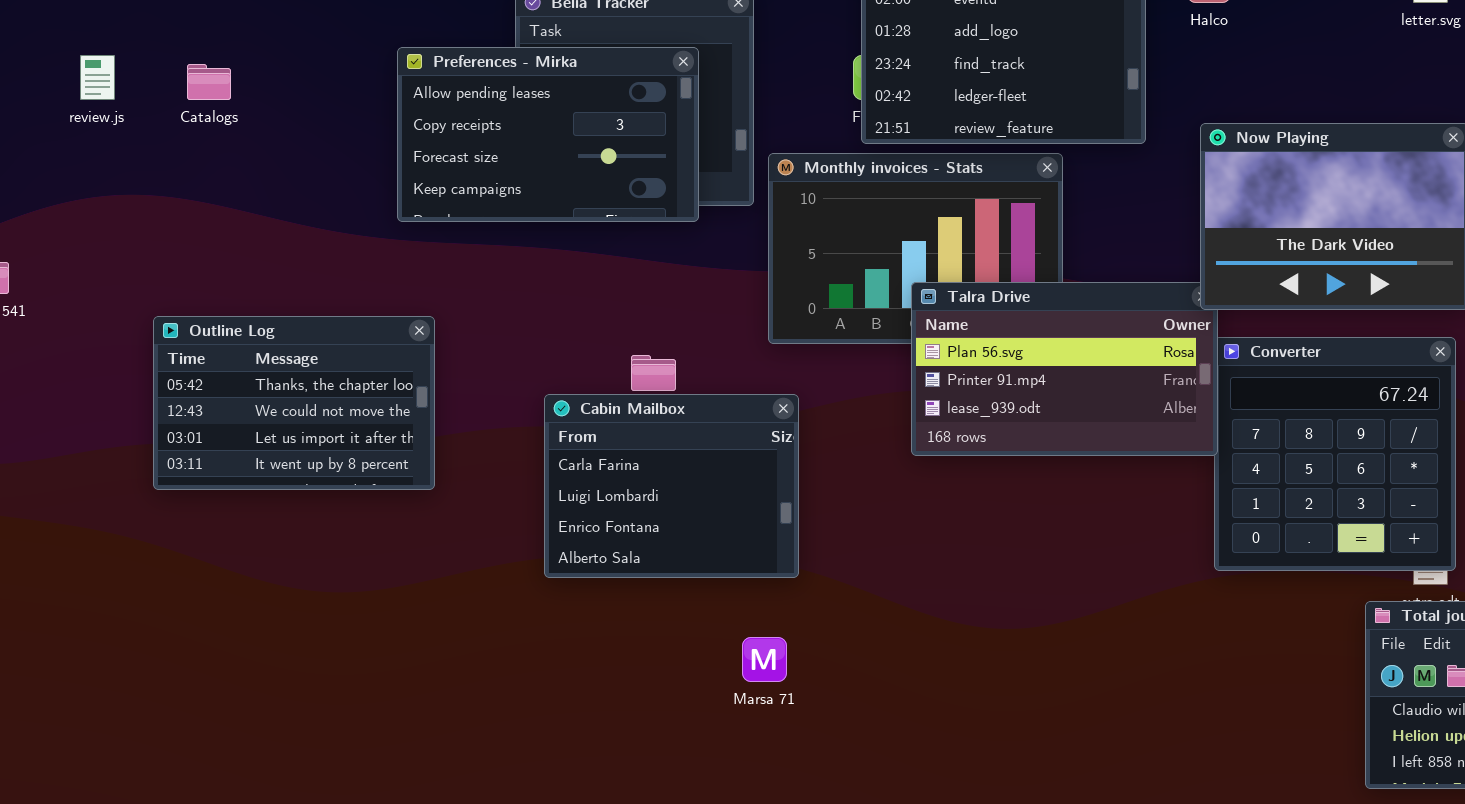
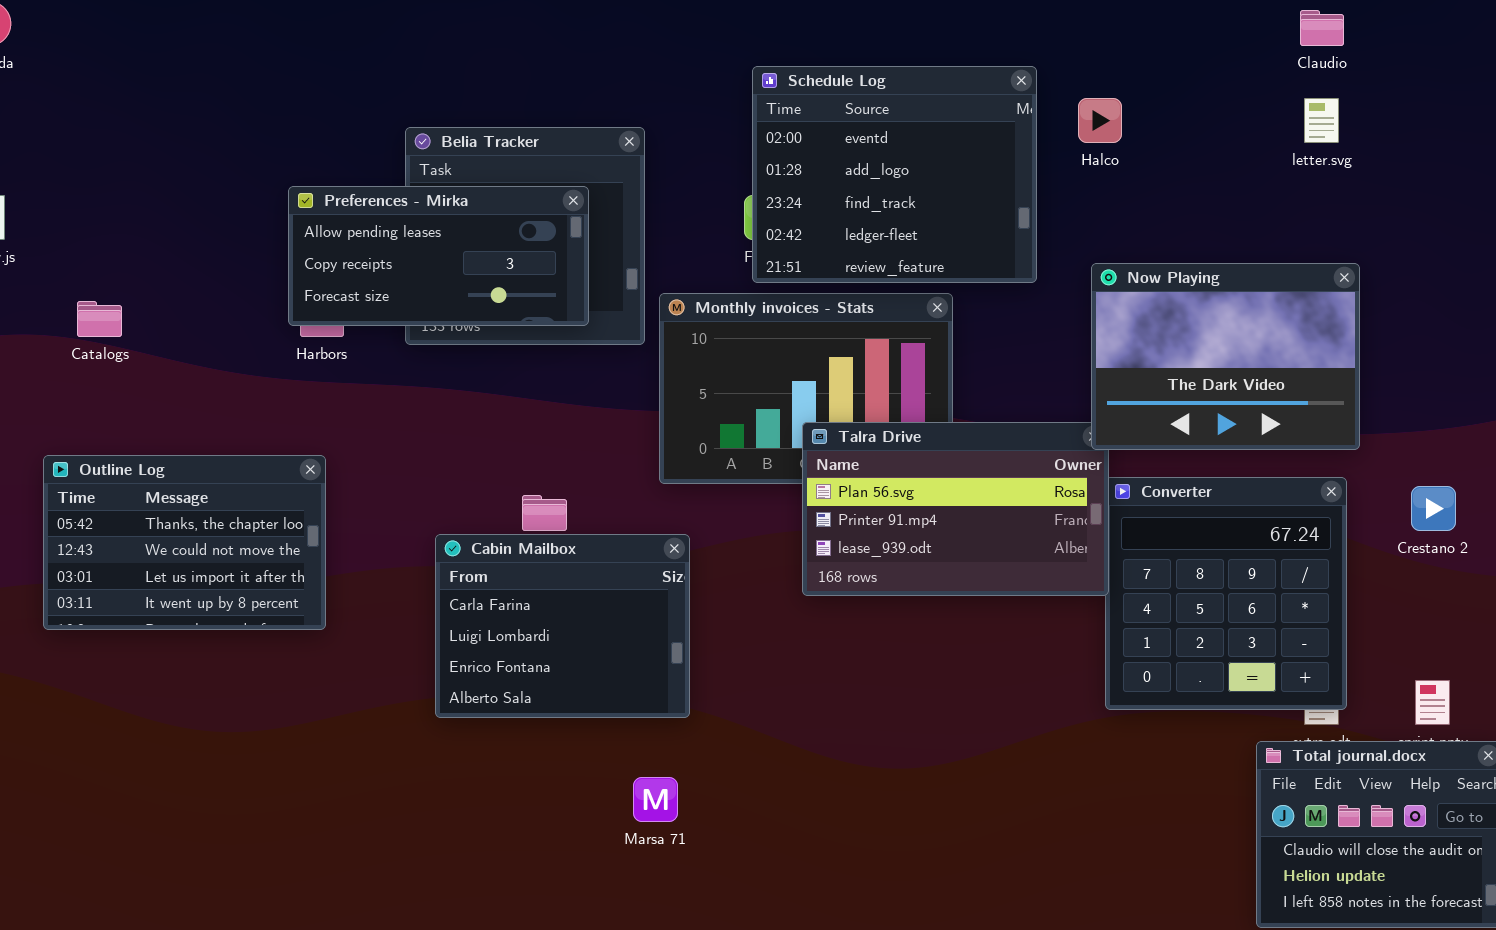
Preferences - Mirka: [397,47,699,222] -> [288,186,589,326], resized
Catalogs: [187,64,231,100] -> [77,301,122,337], moved

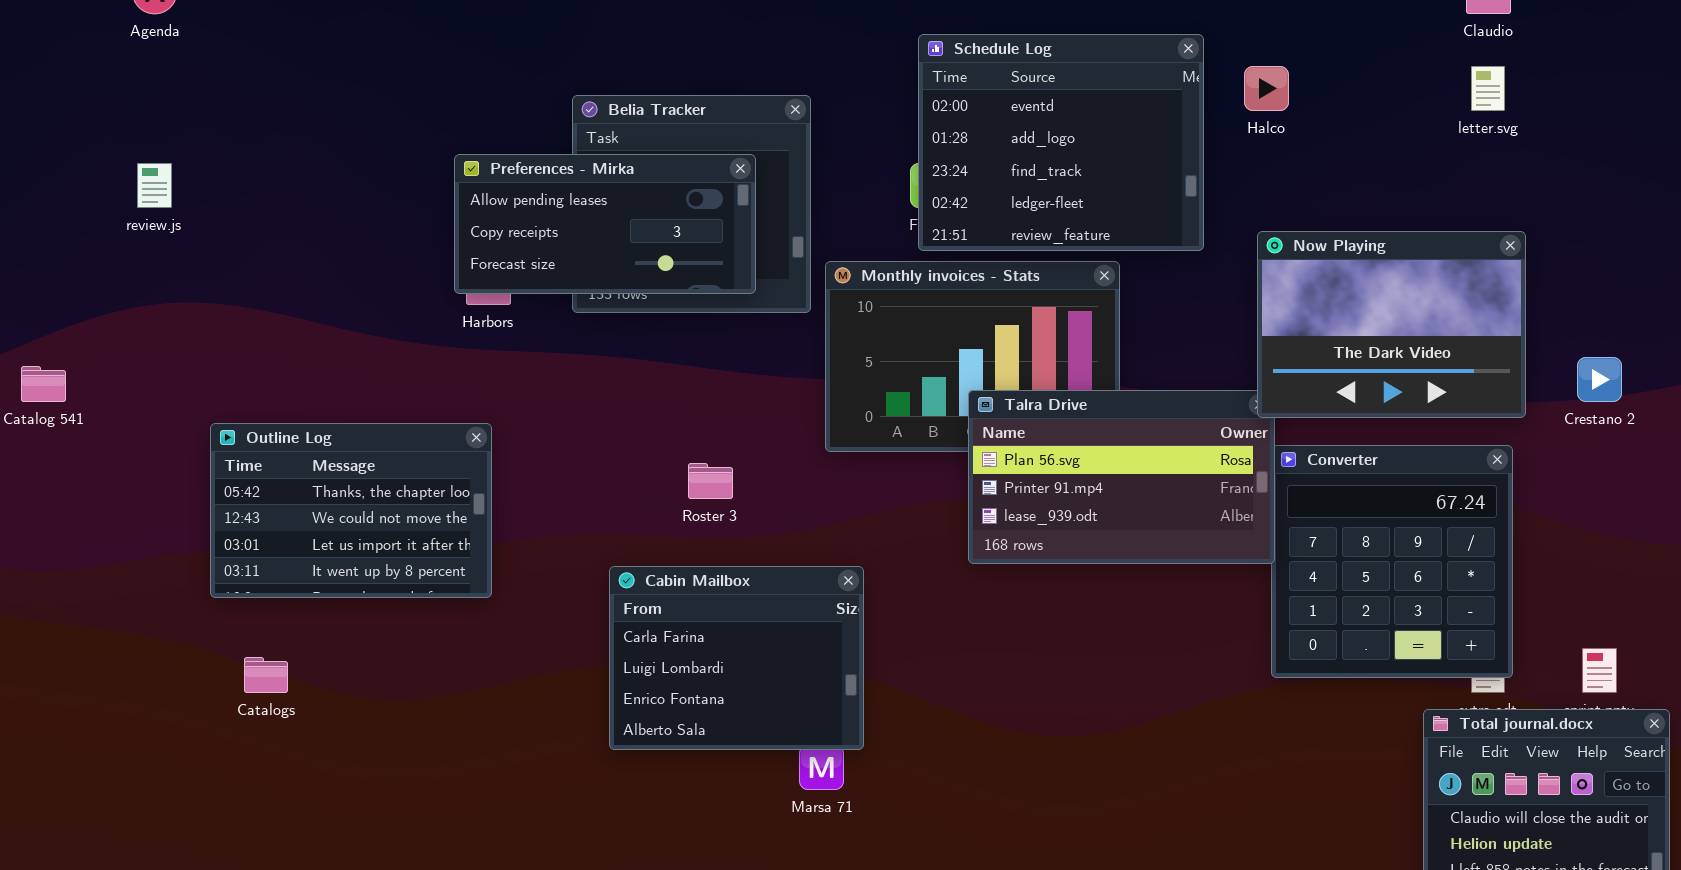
Catalogs: [77,301,122,337] -> [244,657,288,693], moved
Crestano 2: [1411,486,1456,531] -> [1577,357,1622,402], moved
Cabin Mailbox: [435,534,690,718] -> [609,566,864,750], moved

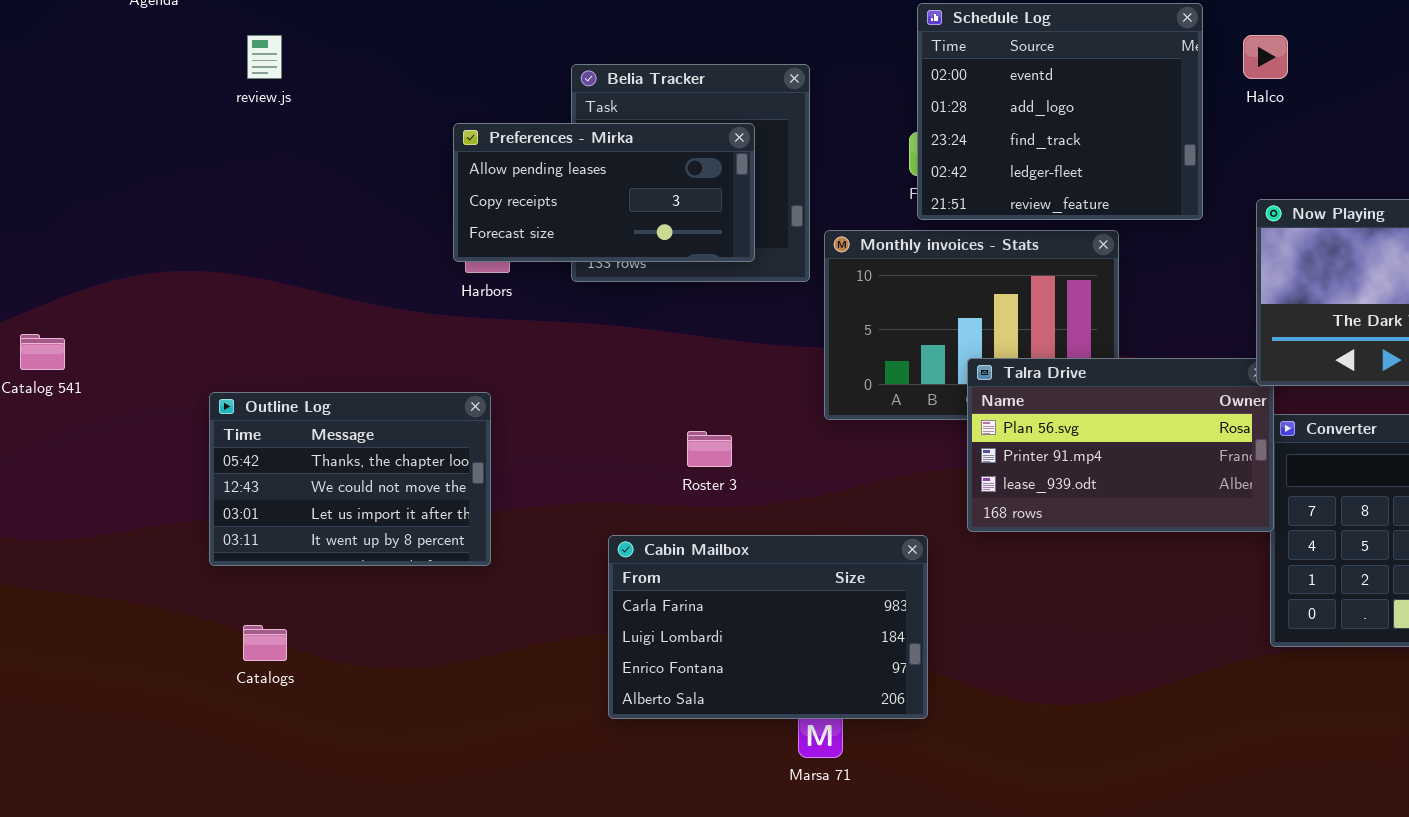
review.js: [137,163,172,208] -> [247,35,282,79], moved
Cabin Mailbox: [609,566,864,750] -> [608,535,928,719], resized

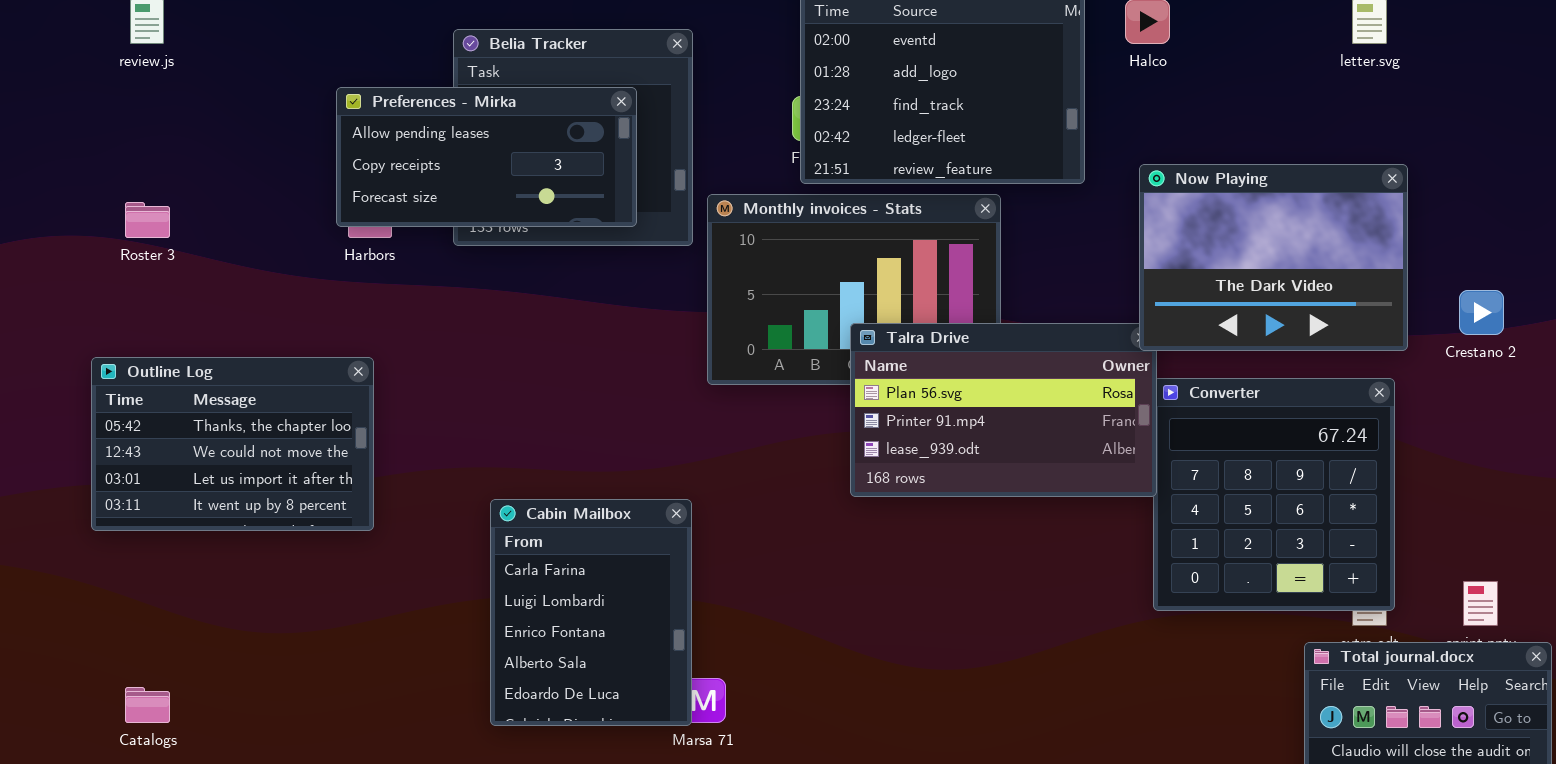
Roster 3: [687,431,732,467] -> [125,202,170,238], moved
Cabin Mailbox: [608,535,928,719] -> [490,499,692,726], resized
Catalogs: [243,625,287,661] -> [125,687,170,723], moved

